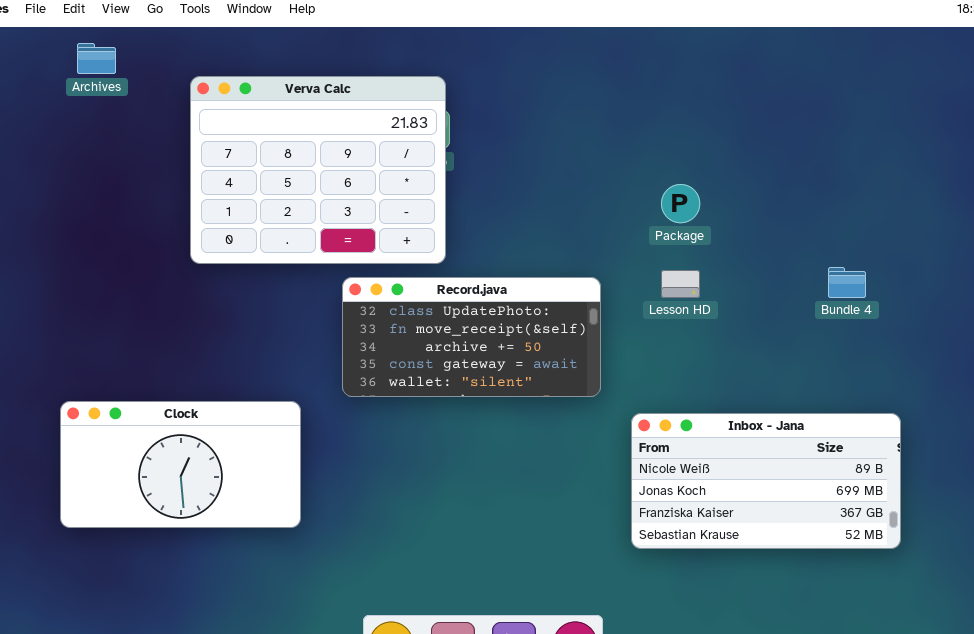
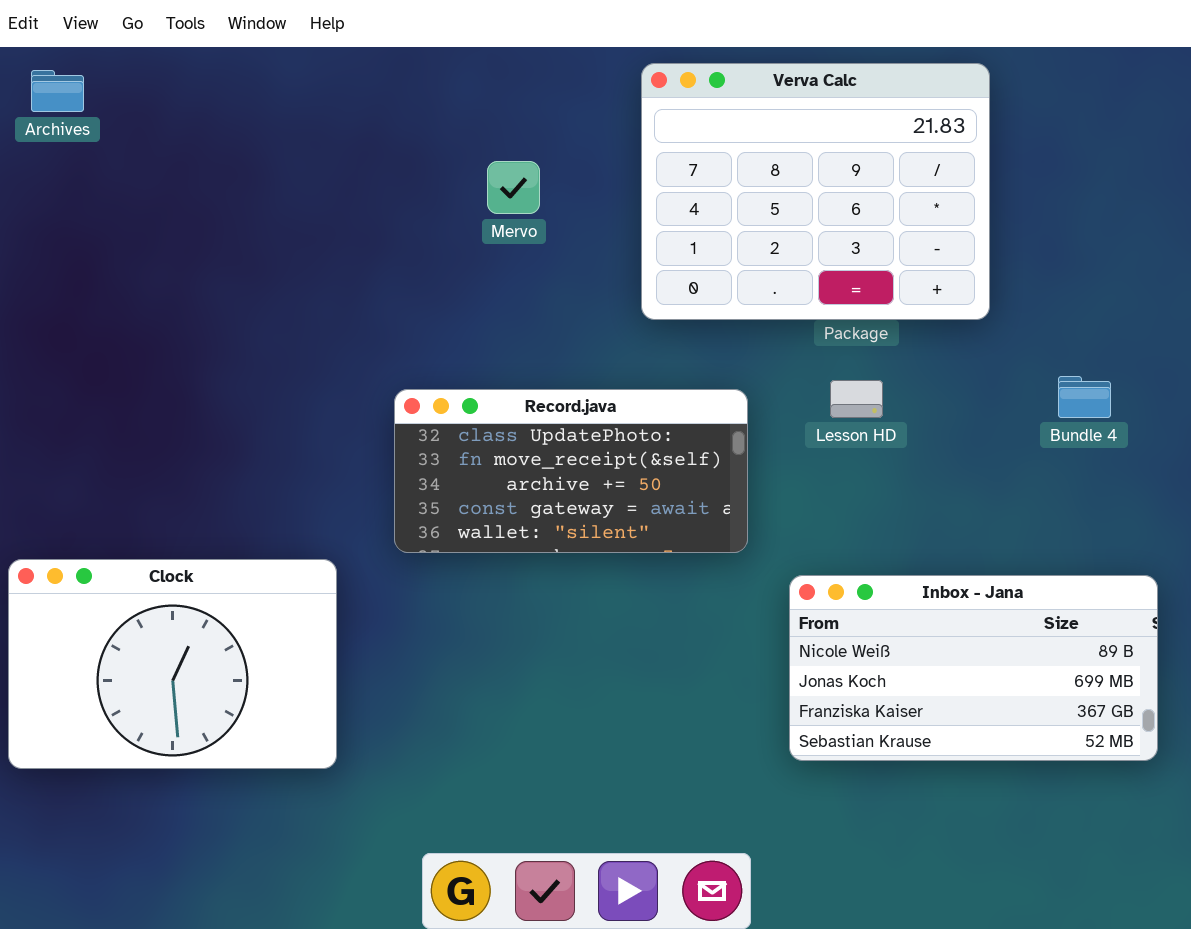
Verva Calc: [190,76,446,264] -> [641,63,990,320], moved
Clock: [60,401,301,528] -> [8,559,337,769], resized

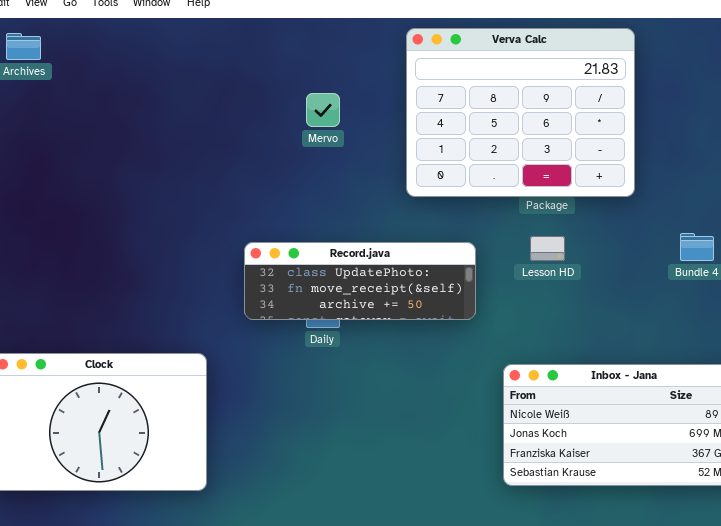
Record.java: [394,389,748,553] -> [244,242,476,320], resized

